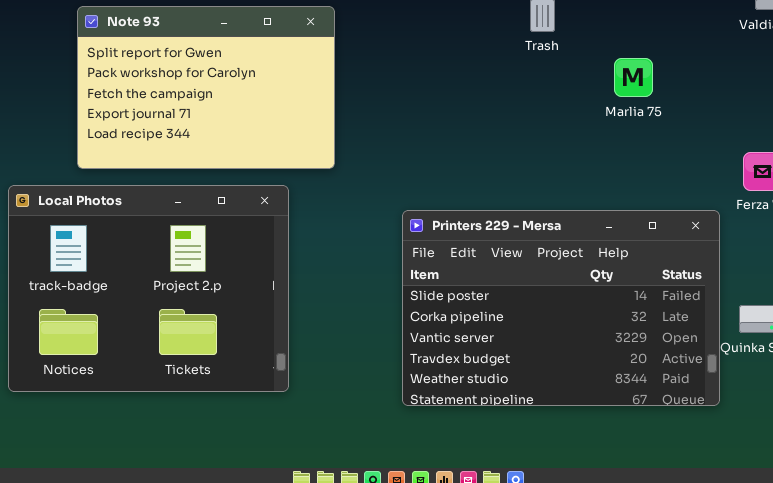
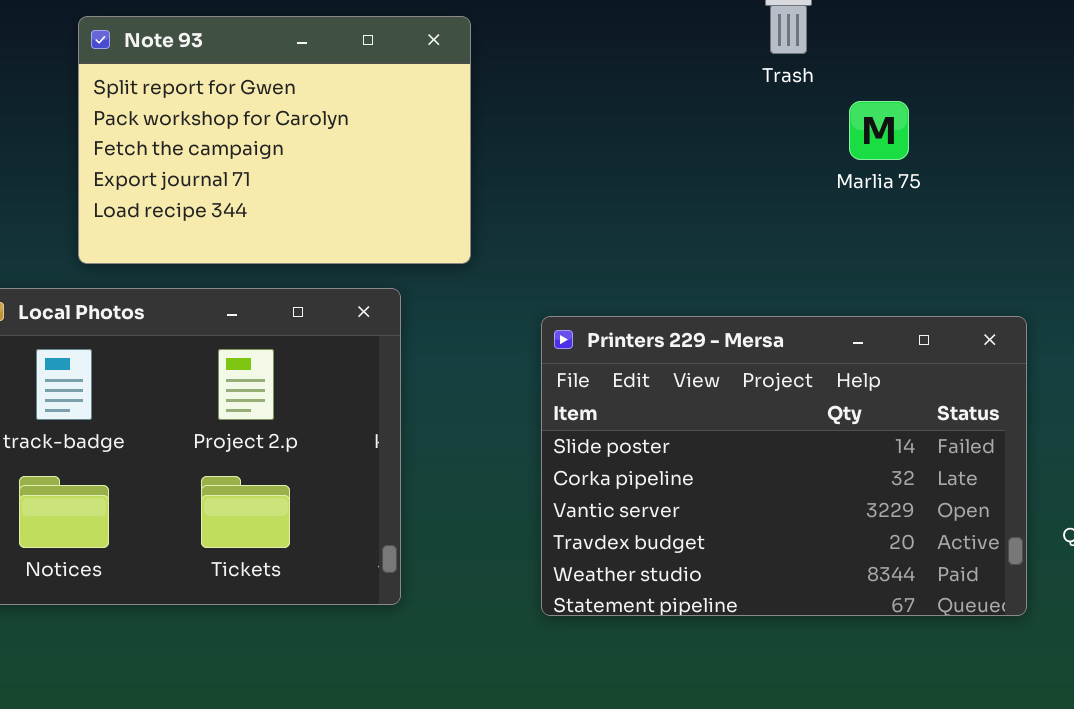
Marlia 75: [614,58,653,97] -> [849,101,909,160], moved
Printers 229 - Mersa: [402,210,720,406] -> [541,316,1027,616], moved

